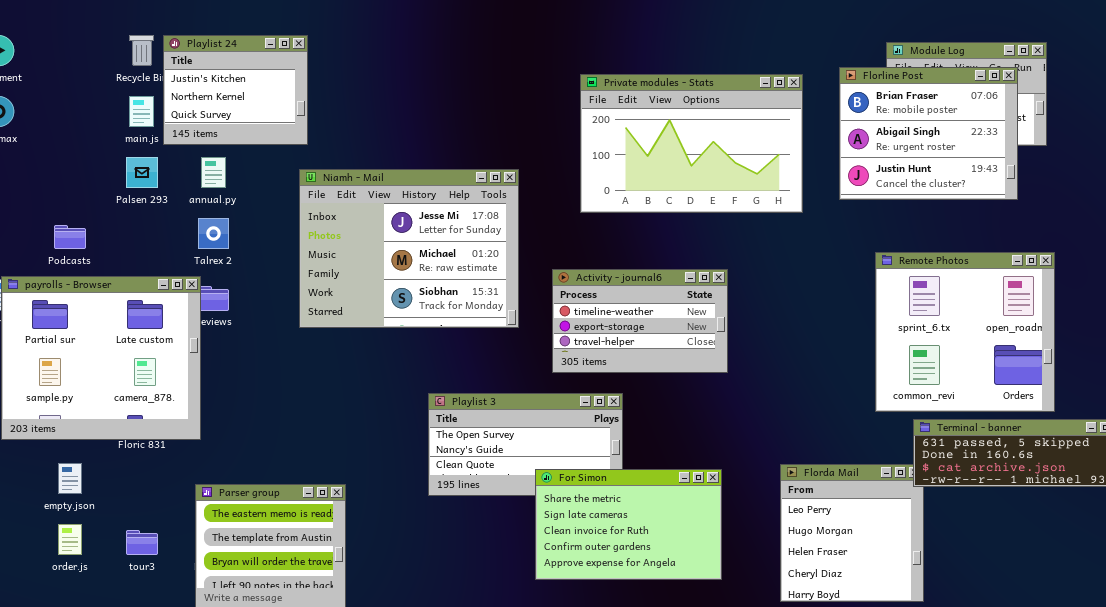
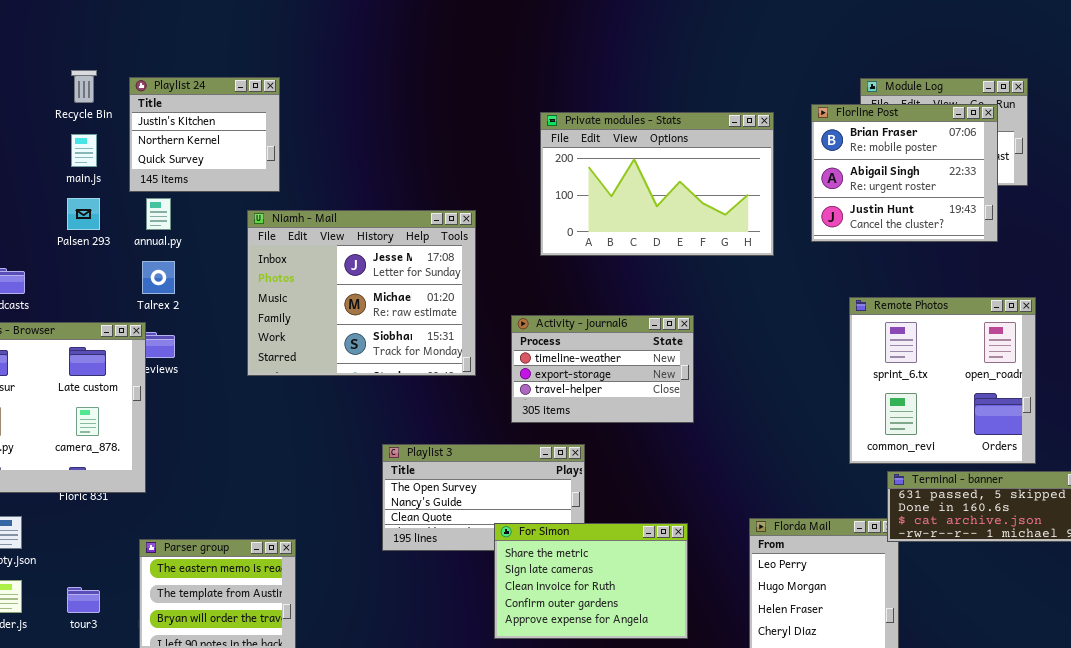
Playlist 24: [163,35,308,145] -> [129,77,280,192], moved

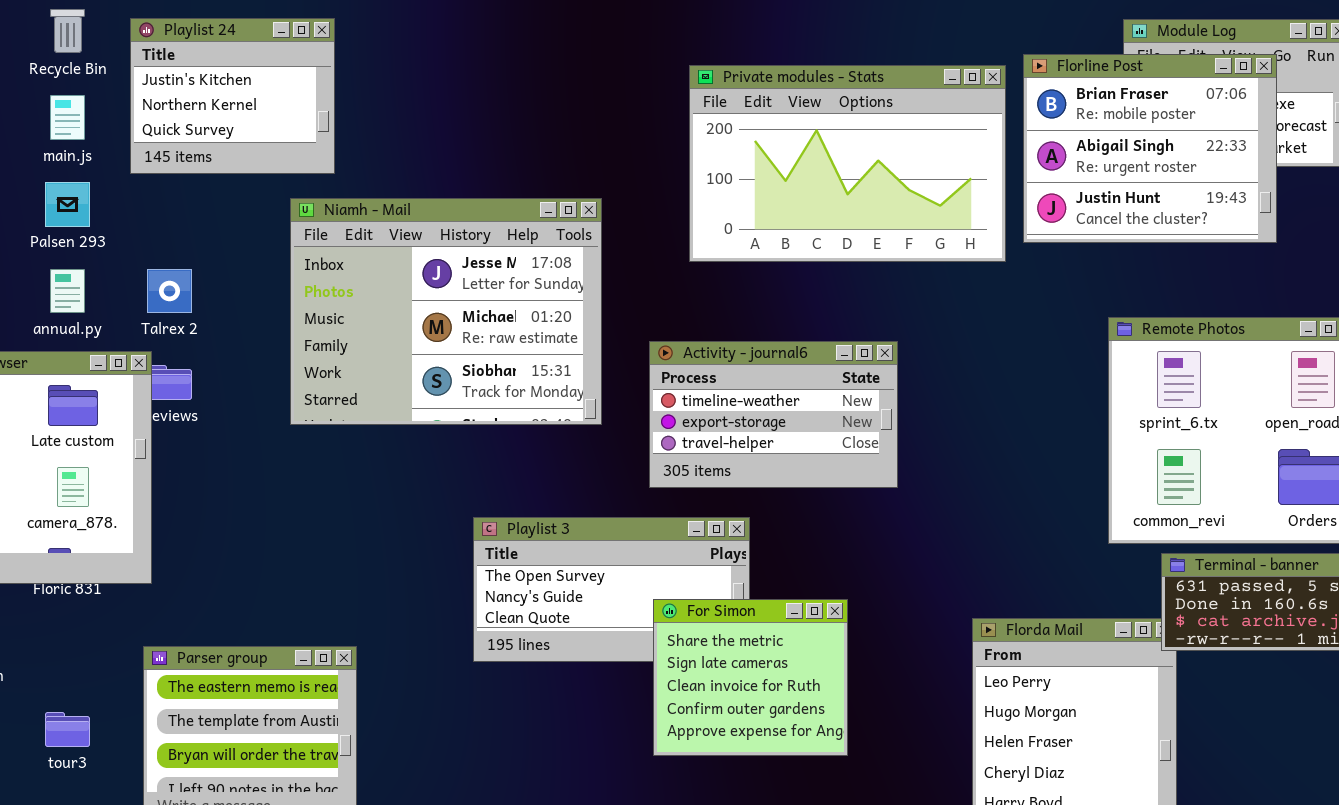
Florline Post: [811,104,998,242] -> [1023,54,1277,243], moved
annual.py: [146,198,171,230] -> [50,269,85,313], moved
For Simon: [494,523,688,639] -> [653,599,848,756], moved, resized

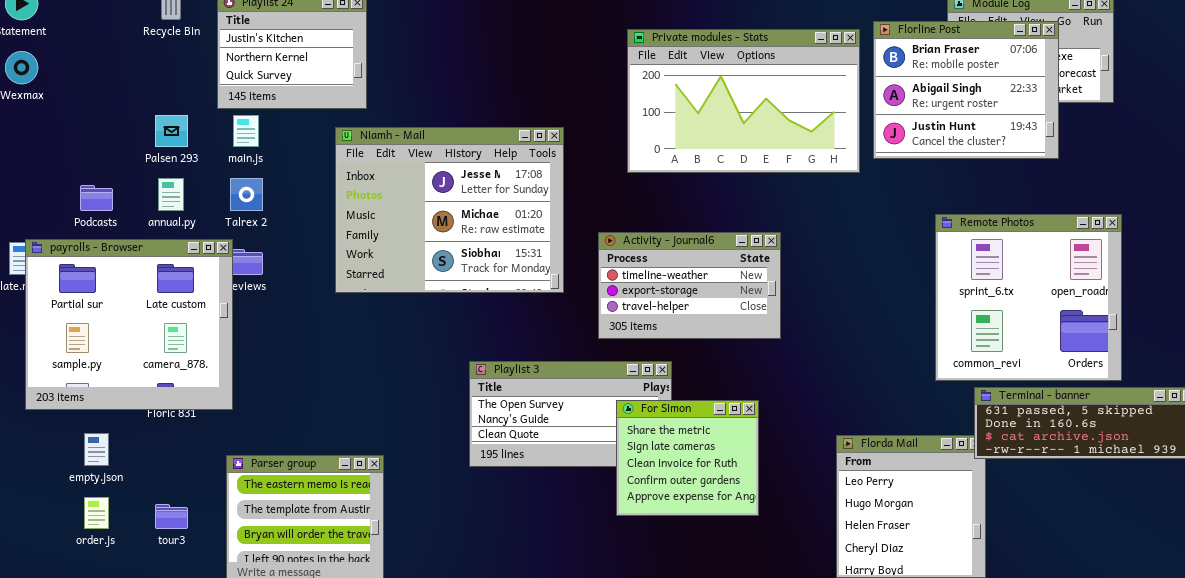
main.js: [50,95,85,140] -> [233,115,259,147], moved
For Simon: [653,599,848,756] -> [616,400,759,516], moved

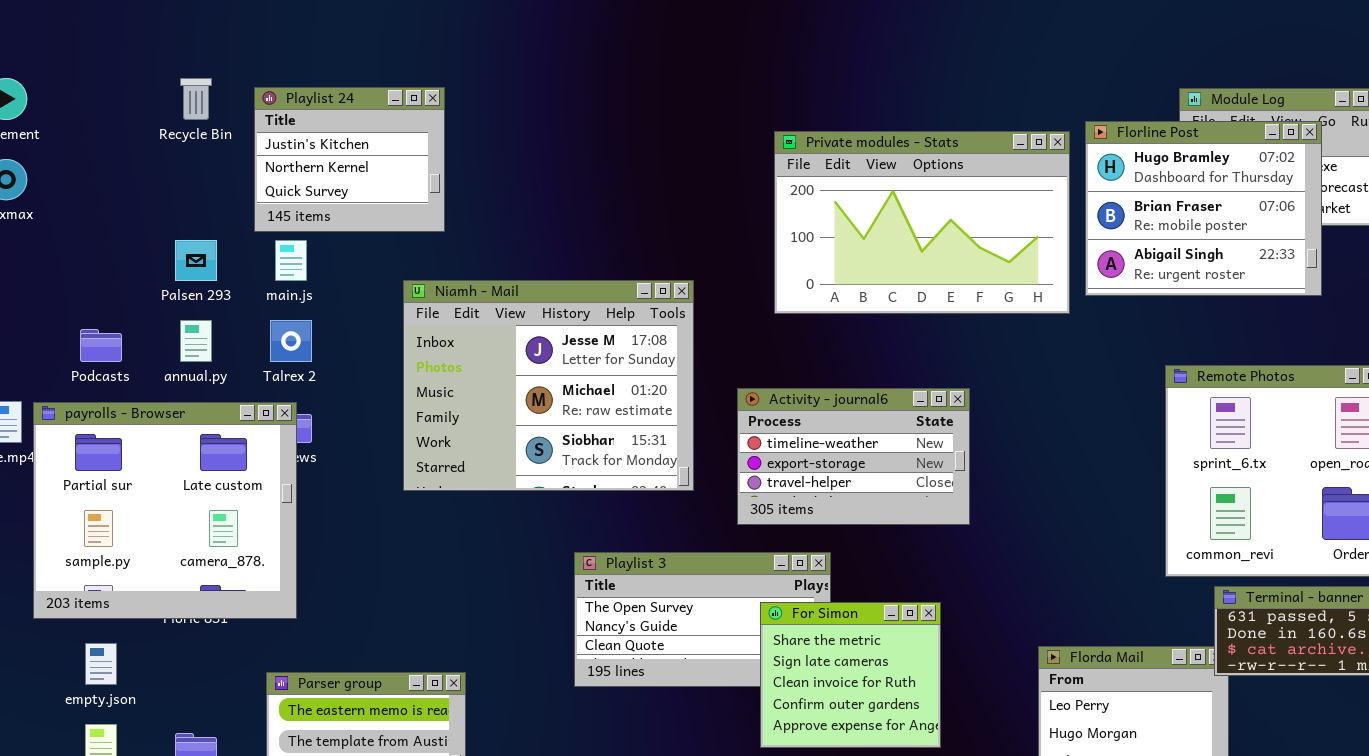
Florline Post: [873,21,1059,159] -> [1085,121,1322,296], scrolled up 1 row
Niamh - Mail: [335,127,564,293] -> [403,280,694,491], moved
payrolls - Browser: [25,239,233,410] -> [33,402,297,619], moved

